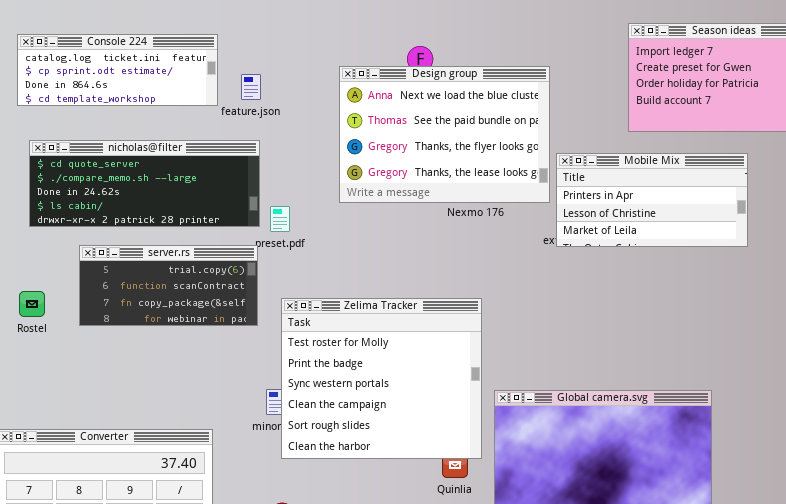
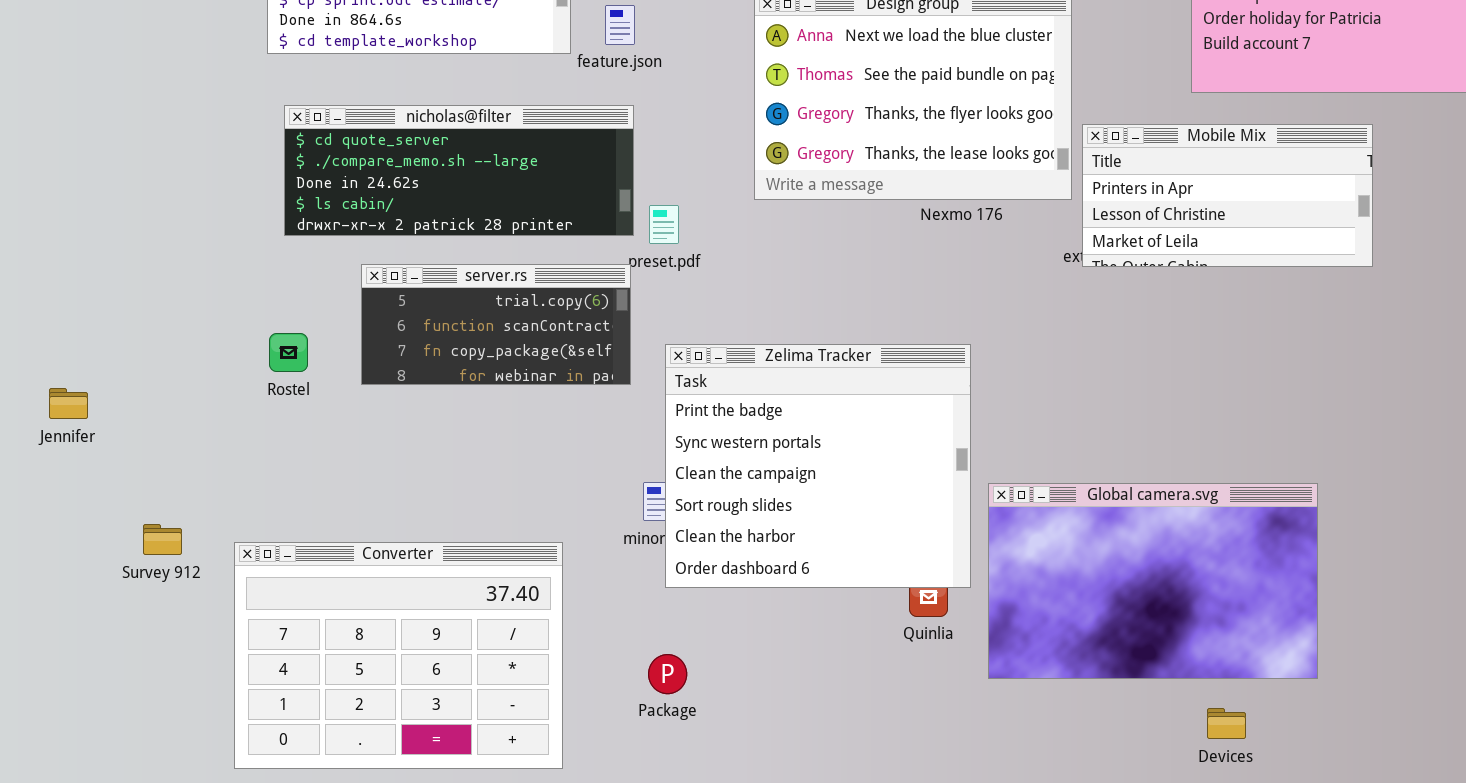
Zelima Tracker: [281,298,482,459] -> [665,344,971,588], scrolled down 1 row

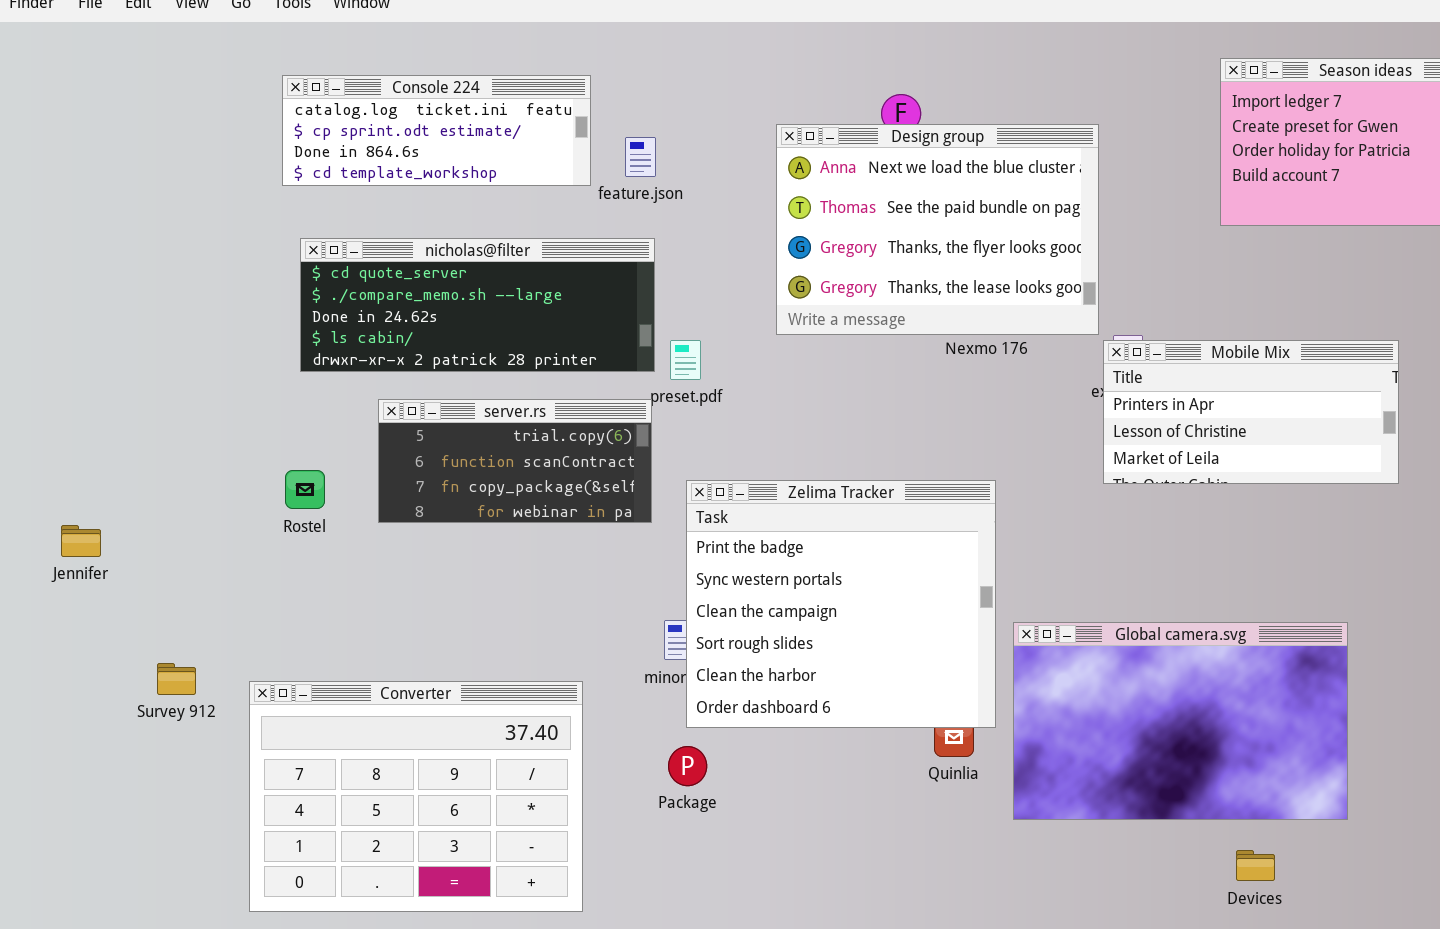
Mobile Mix: [1082,124,1373,267] -> [1103,340,1399,484], moved
Package: [648,654,687,694] -> [668,746,707,786], moved

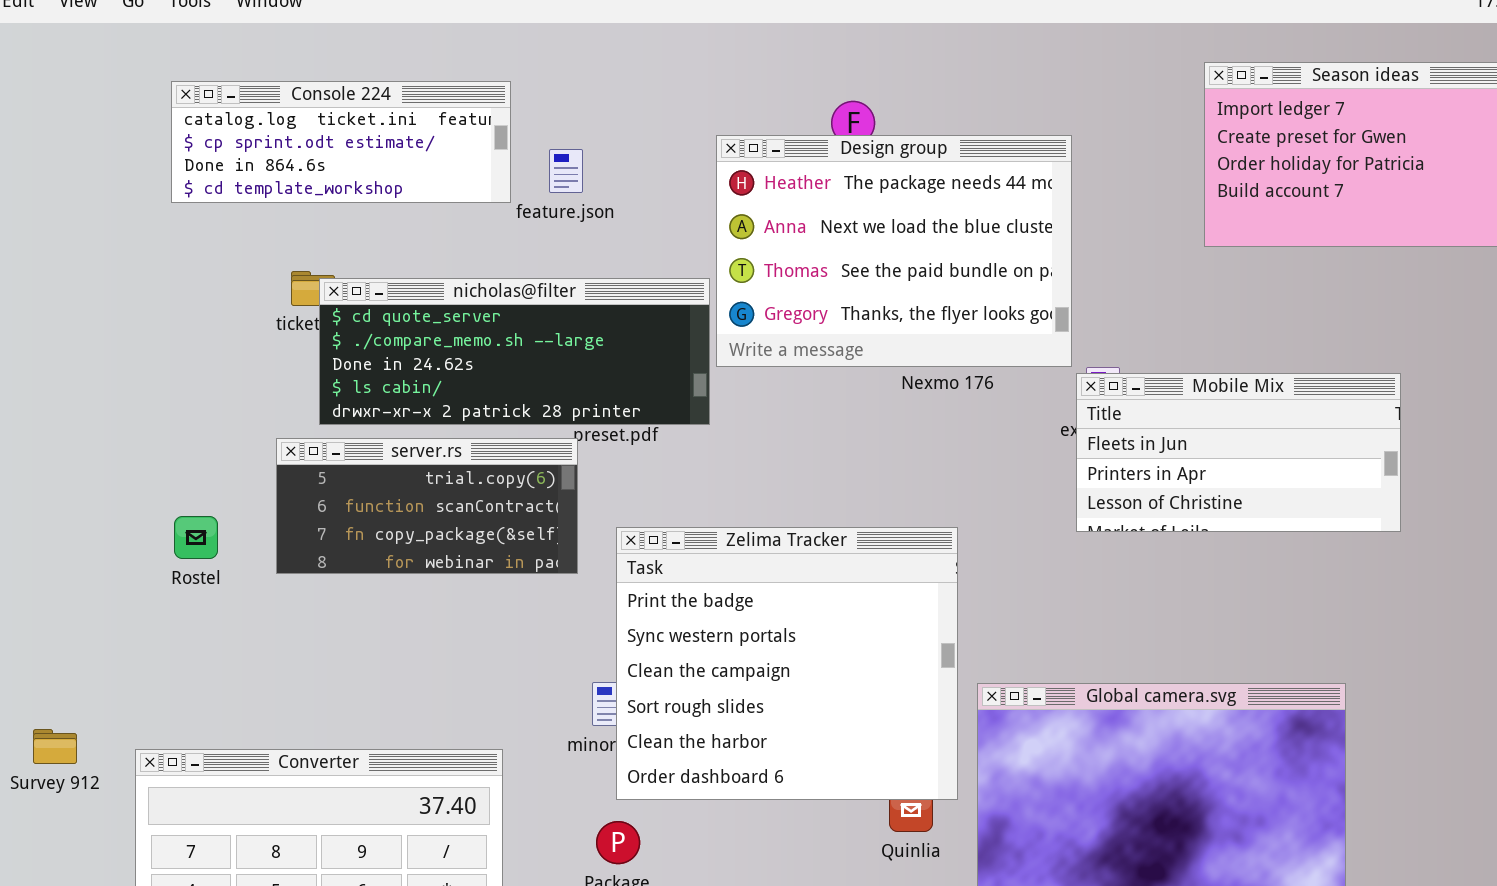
Design group: [776,124,1099,335] -> [716,135,1072,367], scrolled up 1 row
nicholas@filter: [300,238,655,372] -> [319,278,710,425], moved
Mobile Mix: [1103,340,1399,484] -> [1076,373,1401,532], scrolled up 1 row

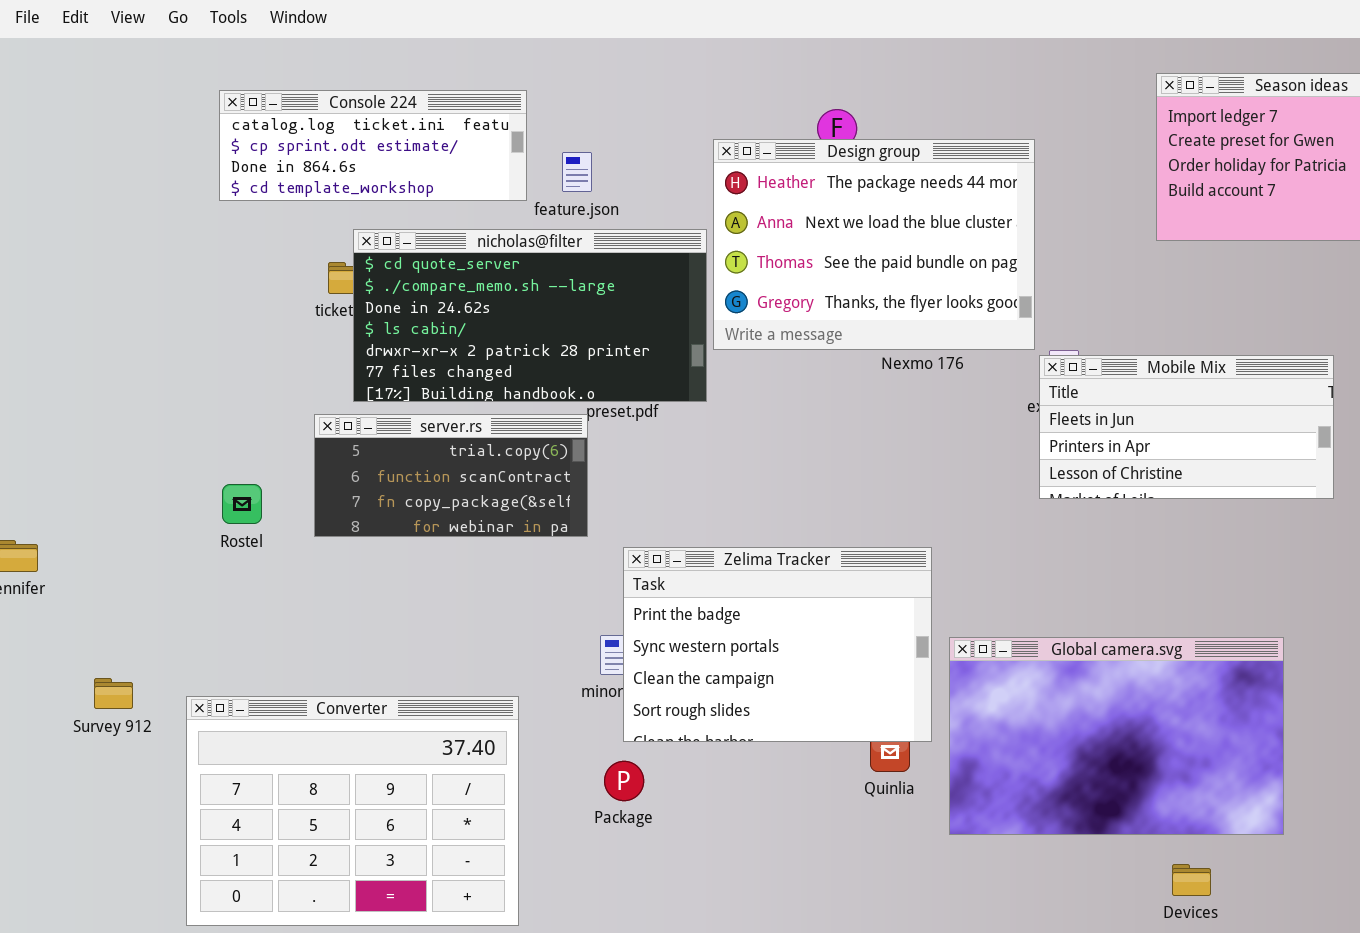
nicholas@filter: [319,278,710,425] -> [353,229,707,402], resized
Zelima Tracker: [616,527,958,800] -> [623,547,932,742], resized

